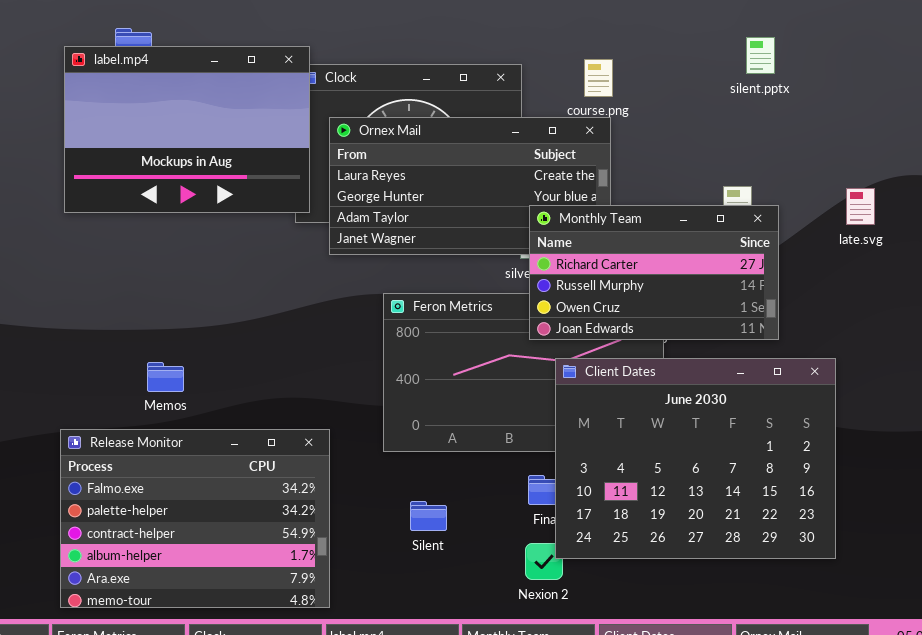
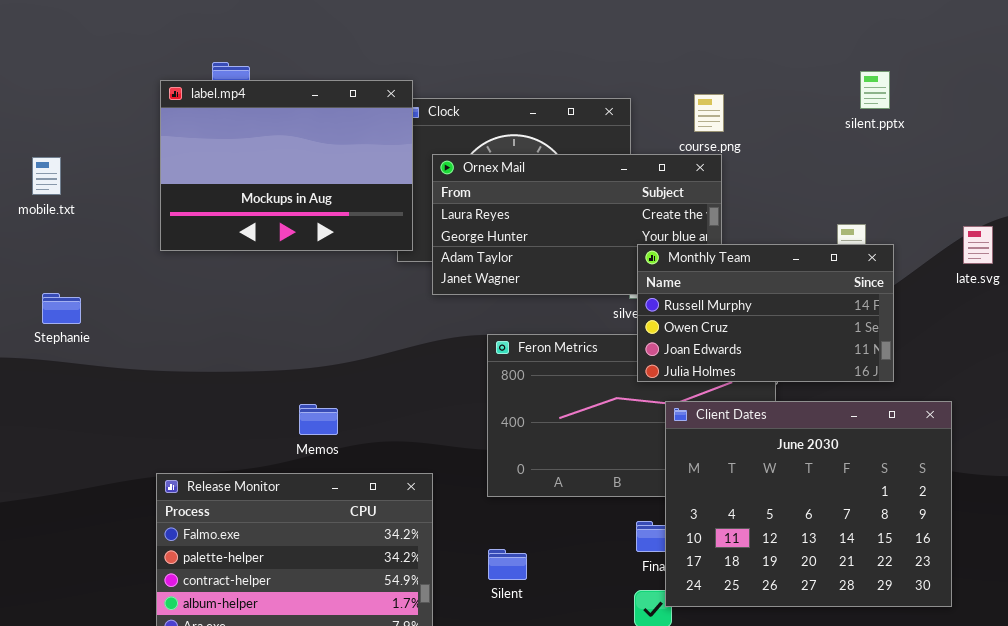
Monthly Team: [529,205,779,340] -> [637,244,894,382], scrolled down 1 row
Memos: [147,362,184,392] -> [299,404,338,435], moved
Silent: [410,501,447,531] -> [488,549,527,580], moved

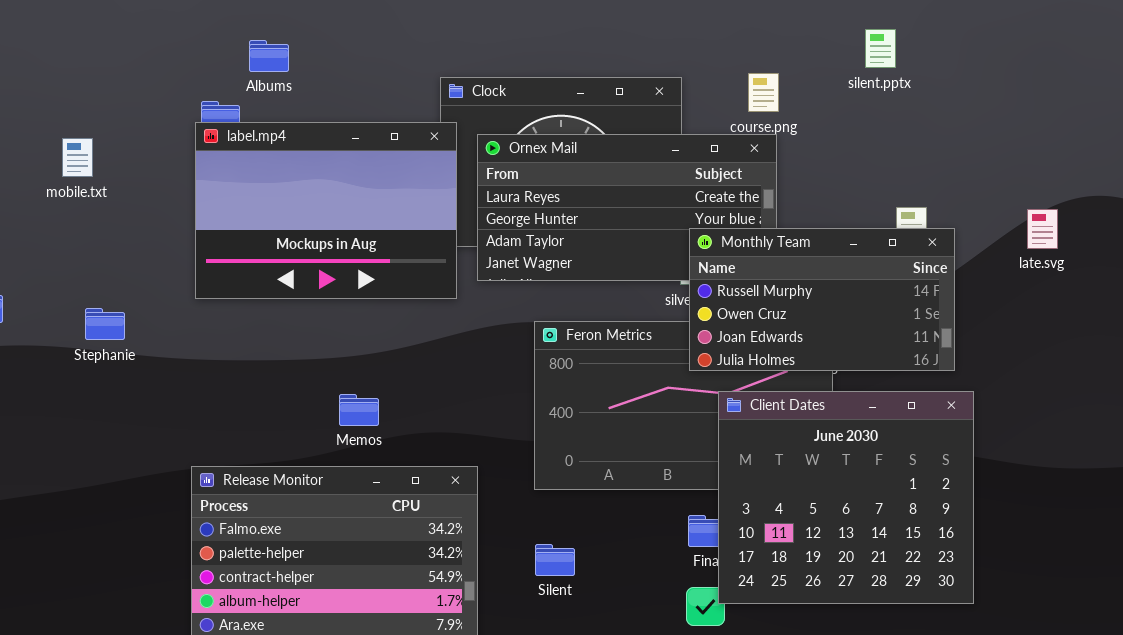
silent.pptx: [860,71,890,109] -> [865,29,896,68], moved
label.mp4: [160,80,413,251] -> [195,122,457,299], moved
Stephanie: [42,293,81,324] -> [85,308,125,340], moved
Client Dates: [665,401,952,607] -> [718,391,974,604], resized

